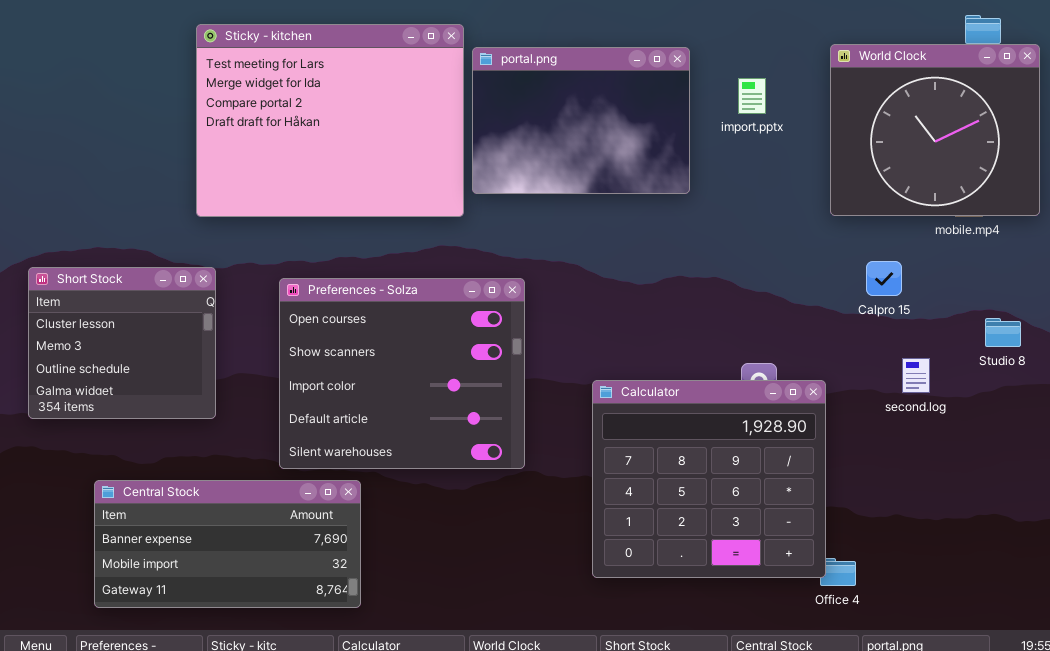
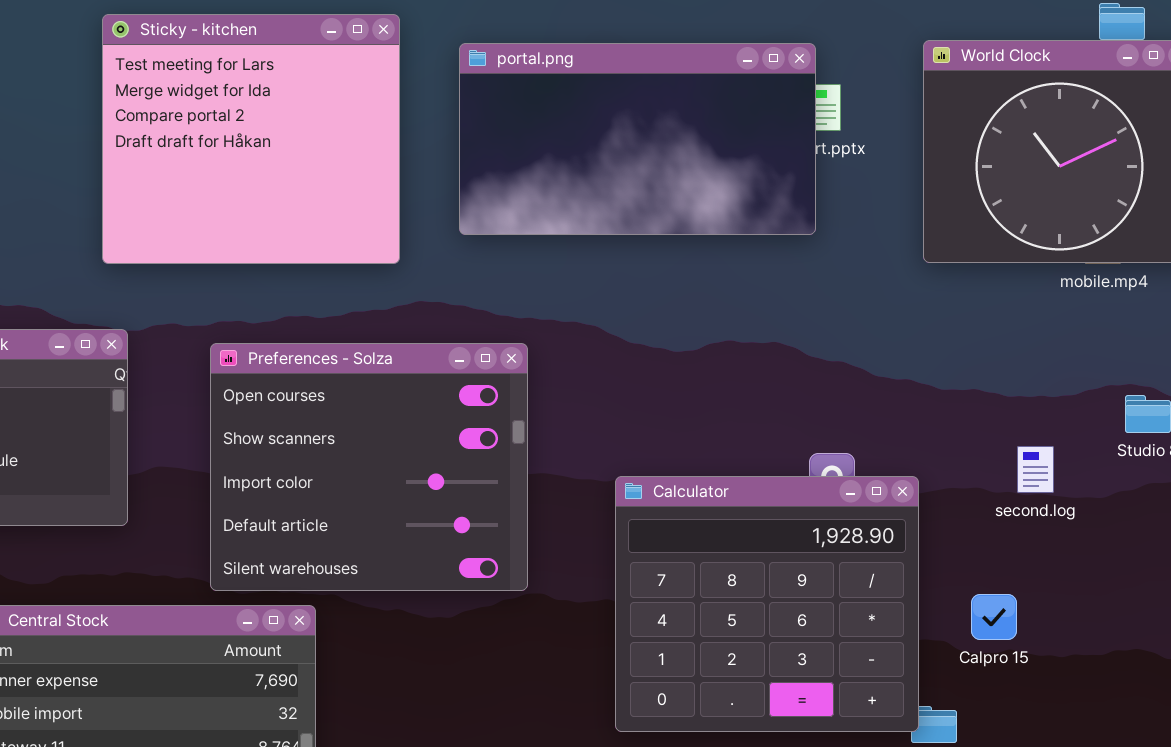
Sticky - kitchen: [196,24,464,217] -> [102,14,400,264], resized
portal.png: [472,47,690,194] -> [459,43,816,235], resized
Calpro 15: [866,261,902,296] -> [971,594,1017,640], moved

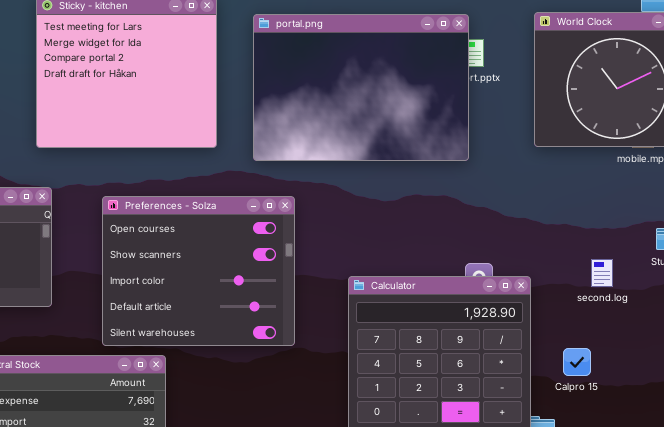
portal.png: [459,43,816,235] -> [253,14,469,161], resized

